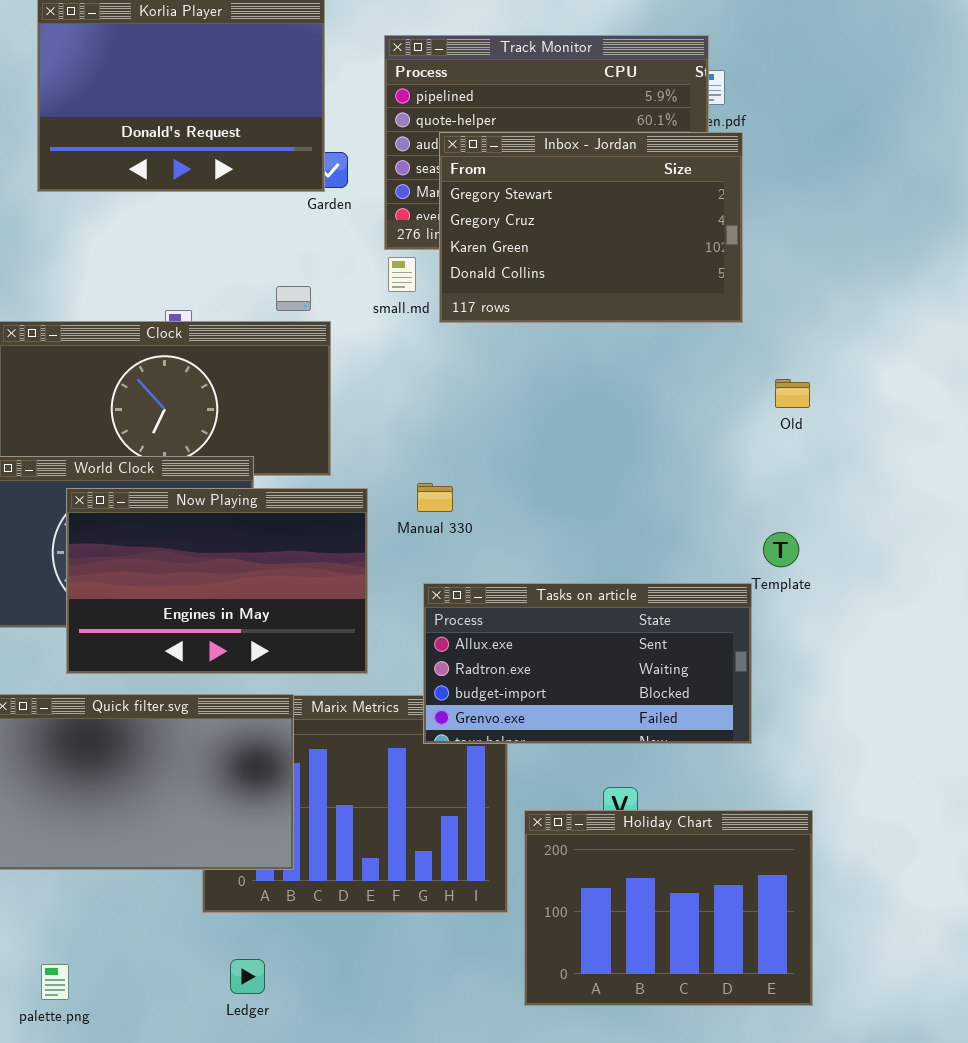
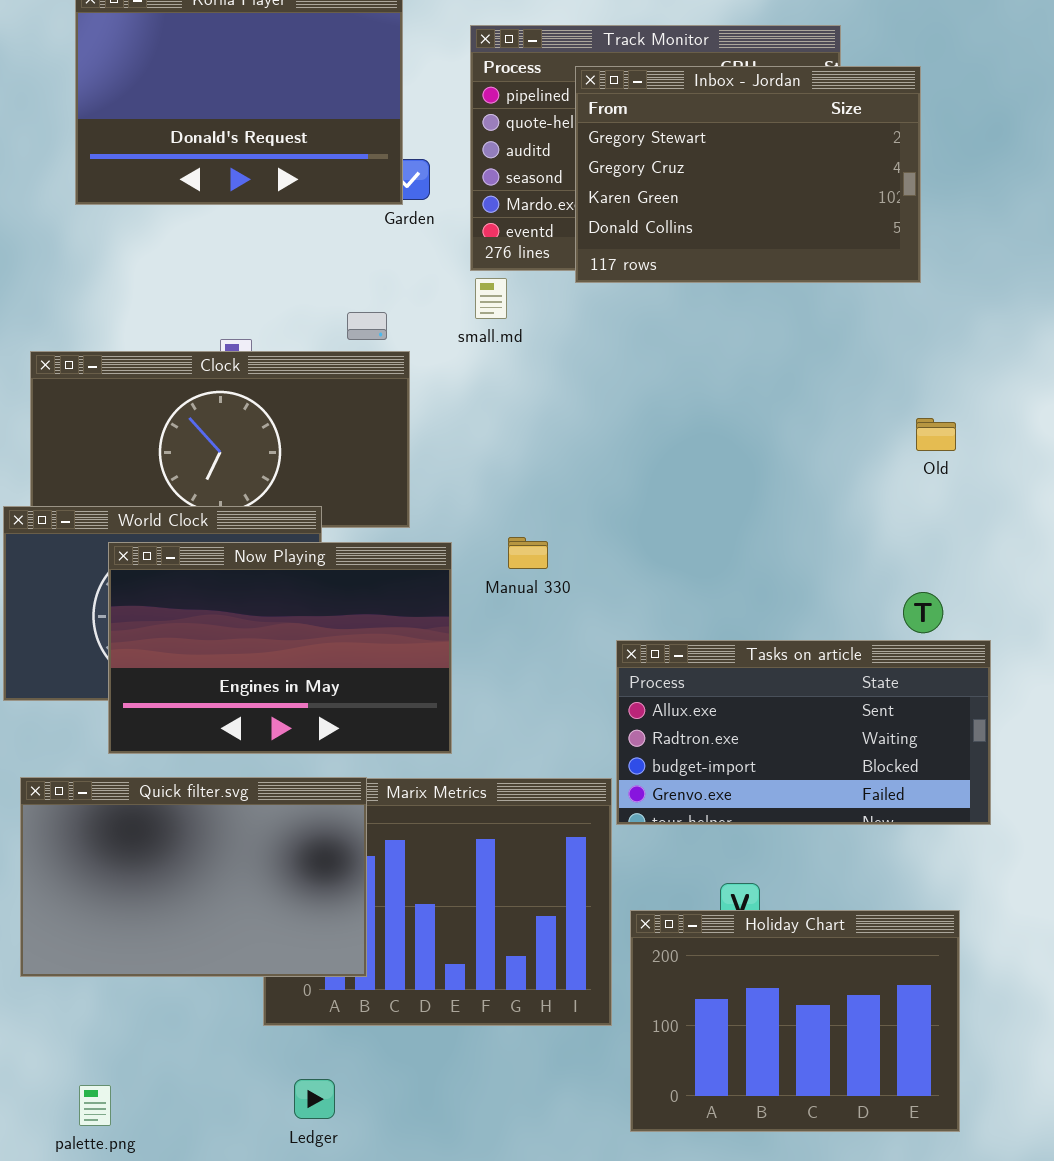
Inbox - Jordan: [439,132,743,323] -> [575,66,921,283], moved
Tasks on article: [423,583,752,744] -> [616,640,991,825], moved

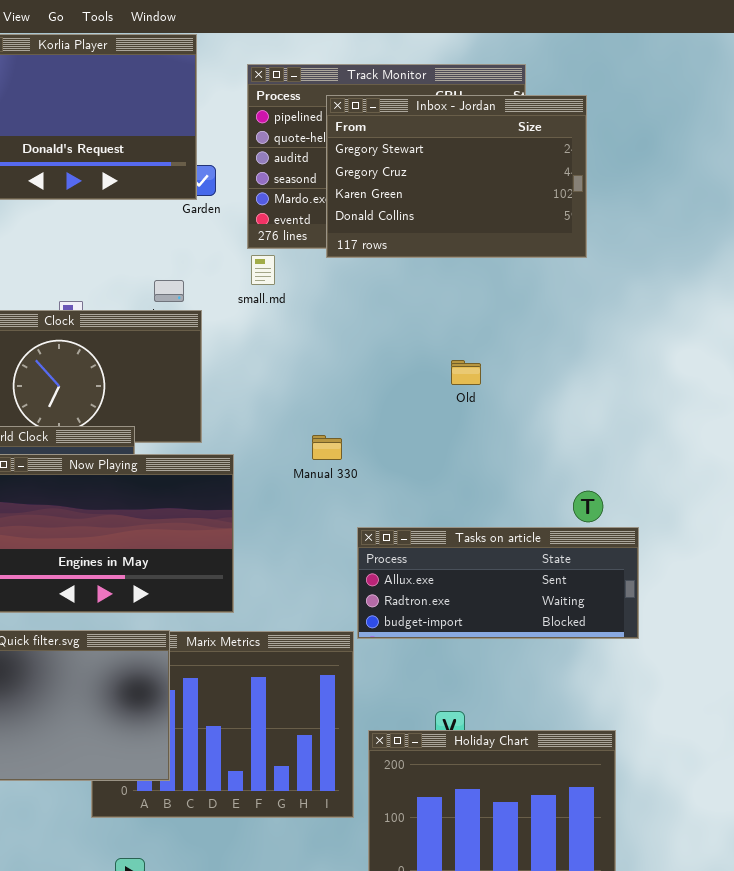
Old: [916,418,956,451] -> [451,360,481,385], moved
Manual 330: [508,537,548,569] -> [312,435,342,460], moved
Tasks on article: [616,640,991,825] -> [357,527,639,639], resized

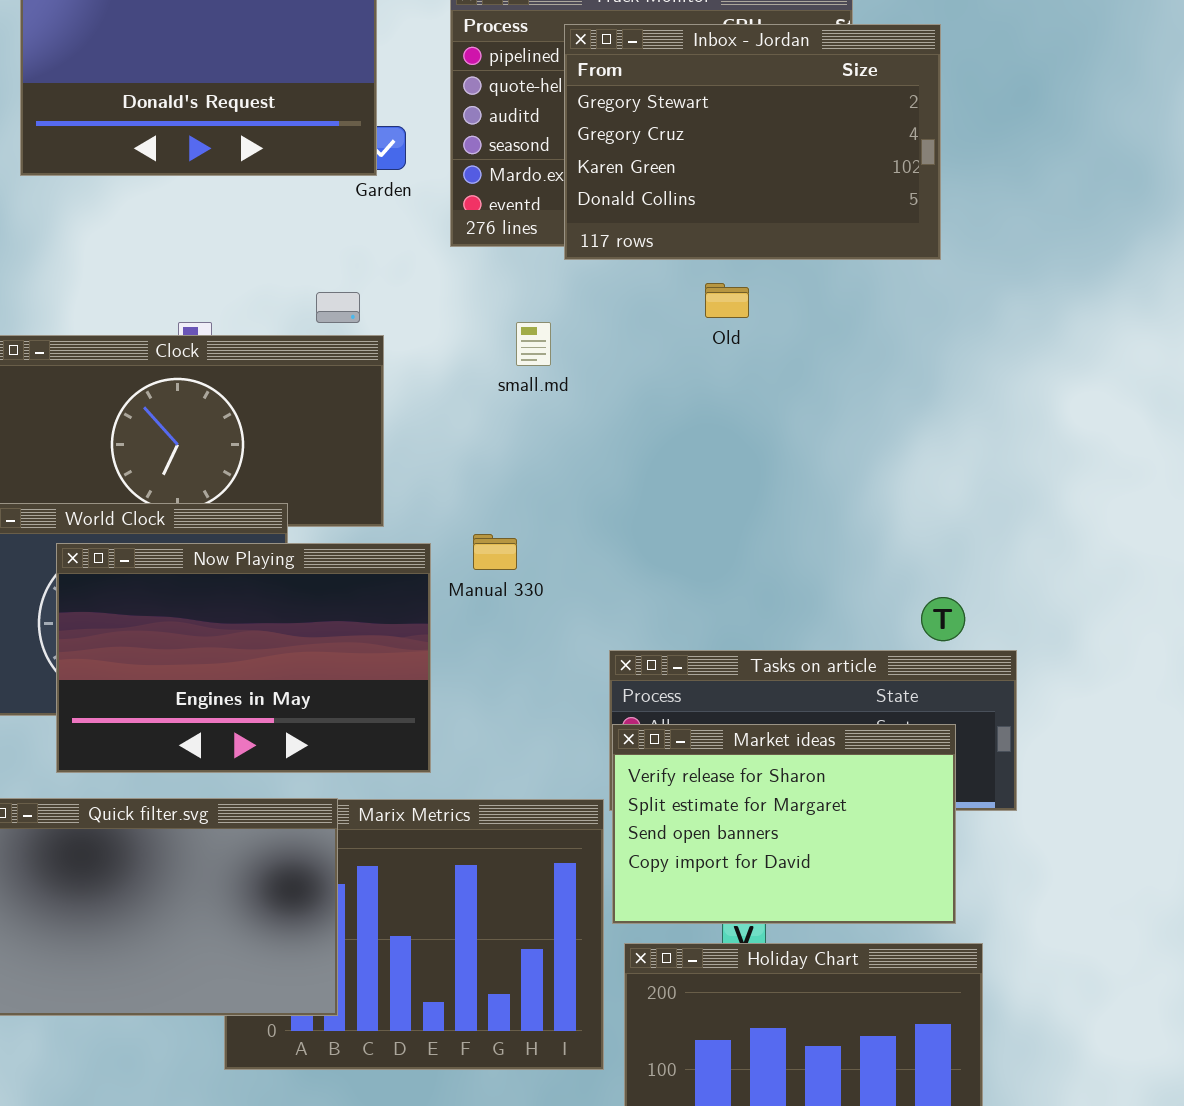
small.md: [251,255,275,285] -> [516,322,551,366], moved
Old: [451,360,481,385] -> [705,283,749,318], moved
Manual 330: [312,435,342,460] -> [473,534,517,570], moved
Market ideas: none -> [612,724,956,924], opened

